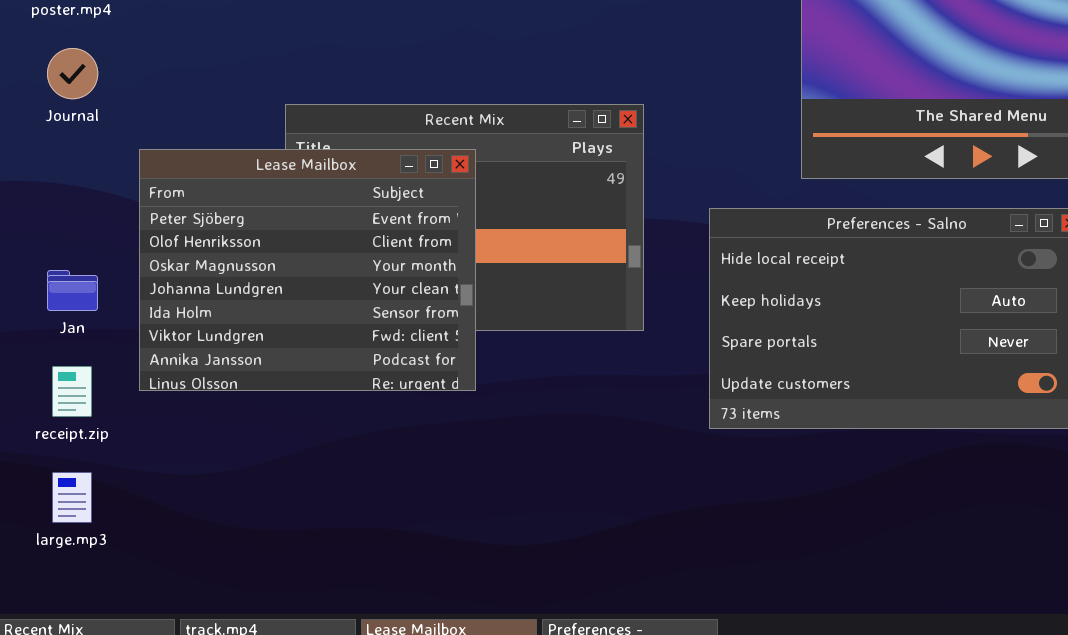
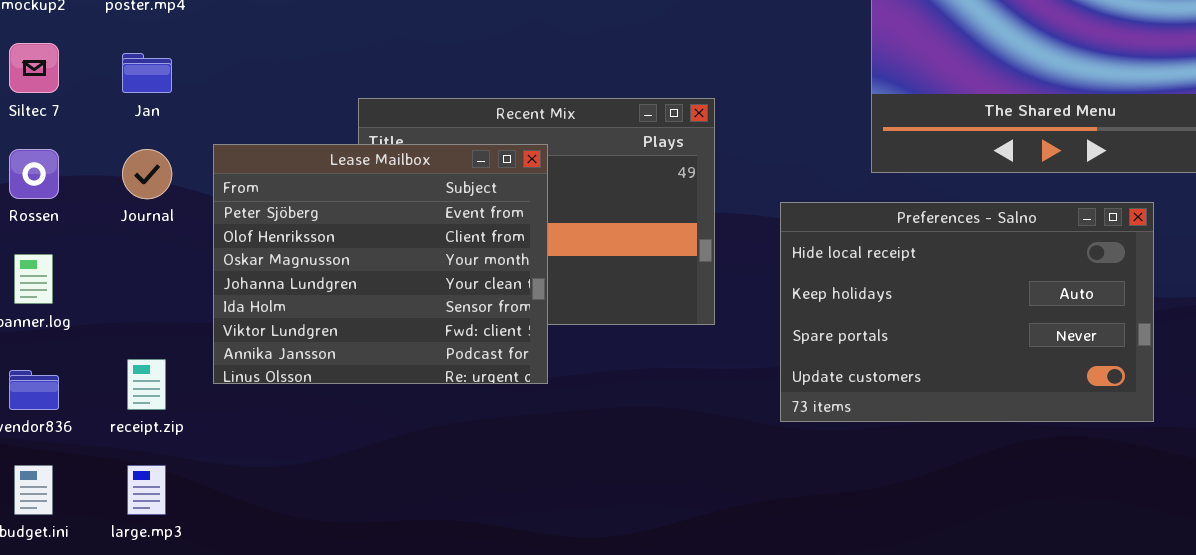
Journal: [47,48,98,99] -> [122,149,172,199], moved
Jan: [47,270,98,311] -> [122,53,172,93], moved

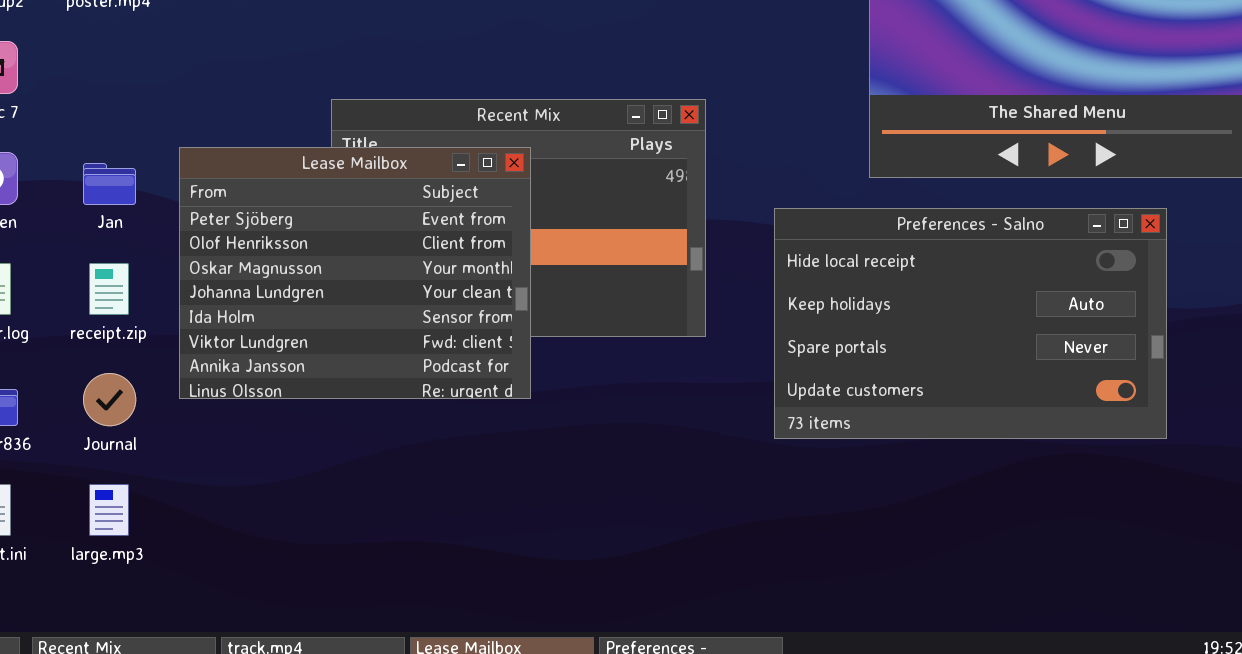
Jan: [122,53,172,93] -> [83,163,136,205], moved
Journal: [122,149,172,199] -> [83,373,136,426], moved
receipt.zip: [127,359,166,410] -> [89,263,129,315], moved

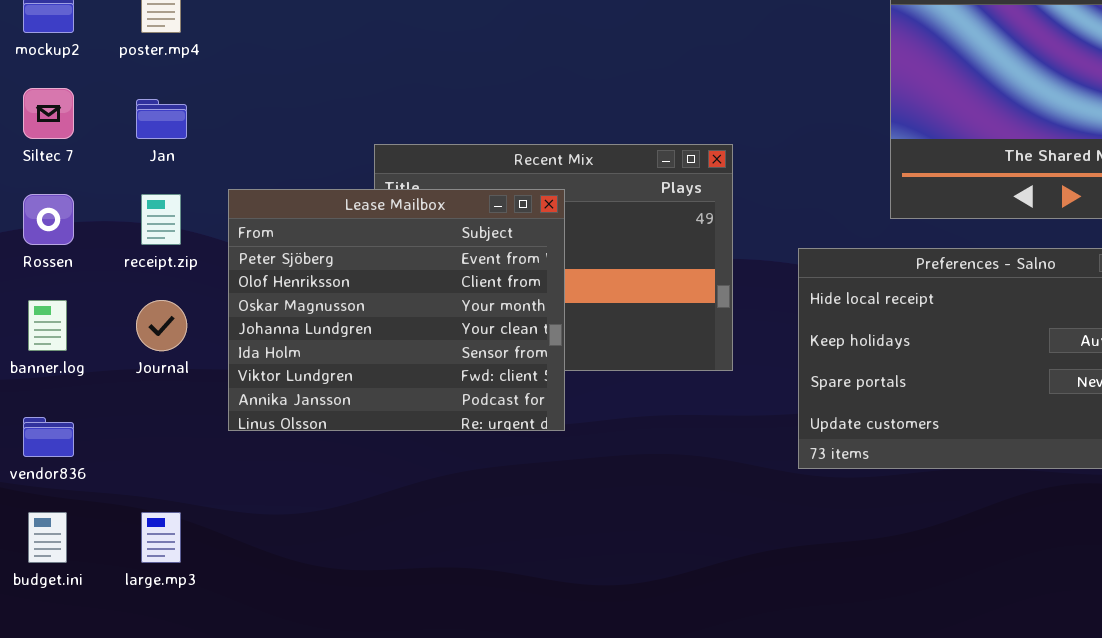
Jan: [83,163,136,205] -> [136,99,187,139], moved
receipt.zip: [89,263,129,315] -> [141,194,181,245], moved
Journal: [83,373,136,426] -> [136,300,187,351], moved

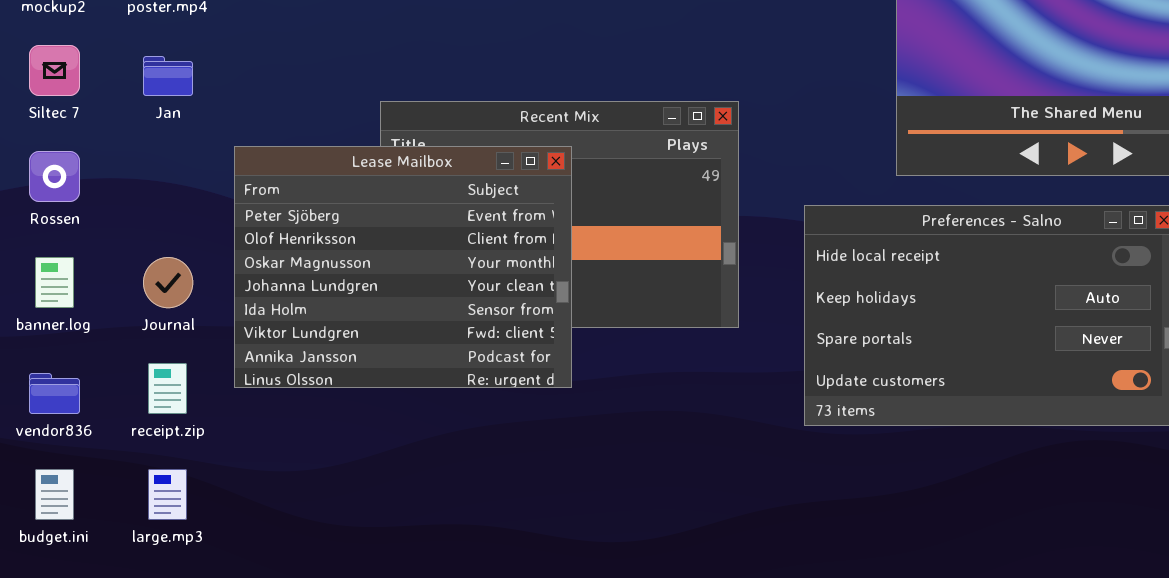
receipt.zip: [141,194,181,245] -> [148,363,187,414], moved

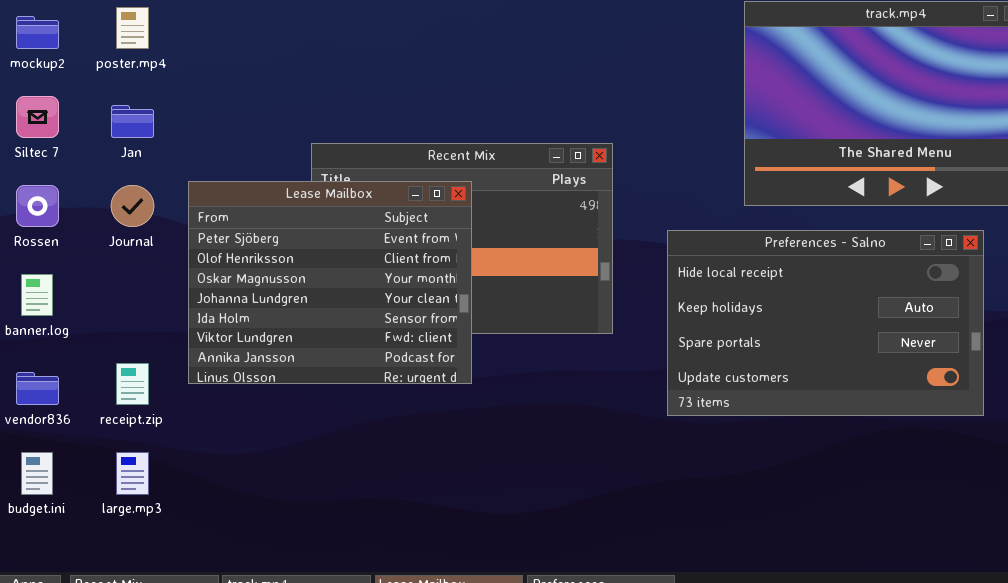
Journal: [143,257,193,308] -> [111,185,154,227], moved

